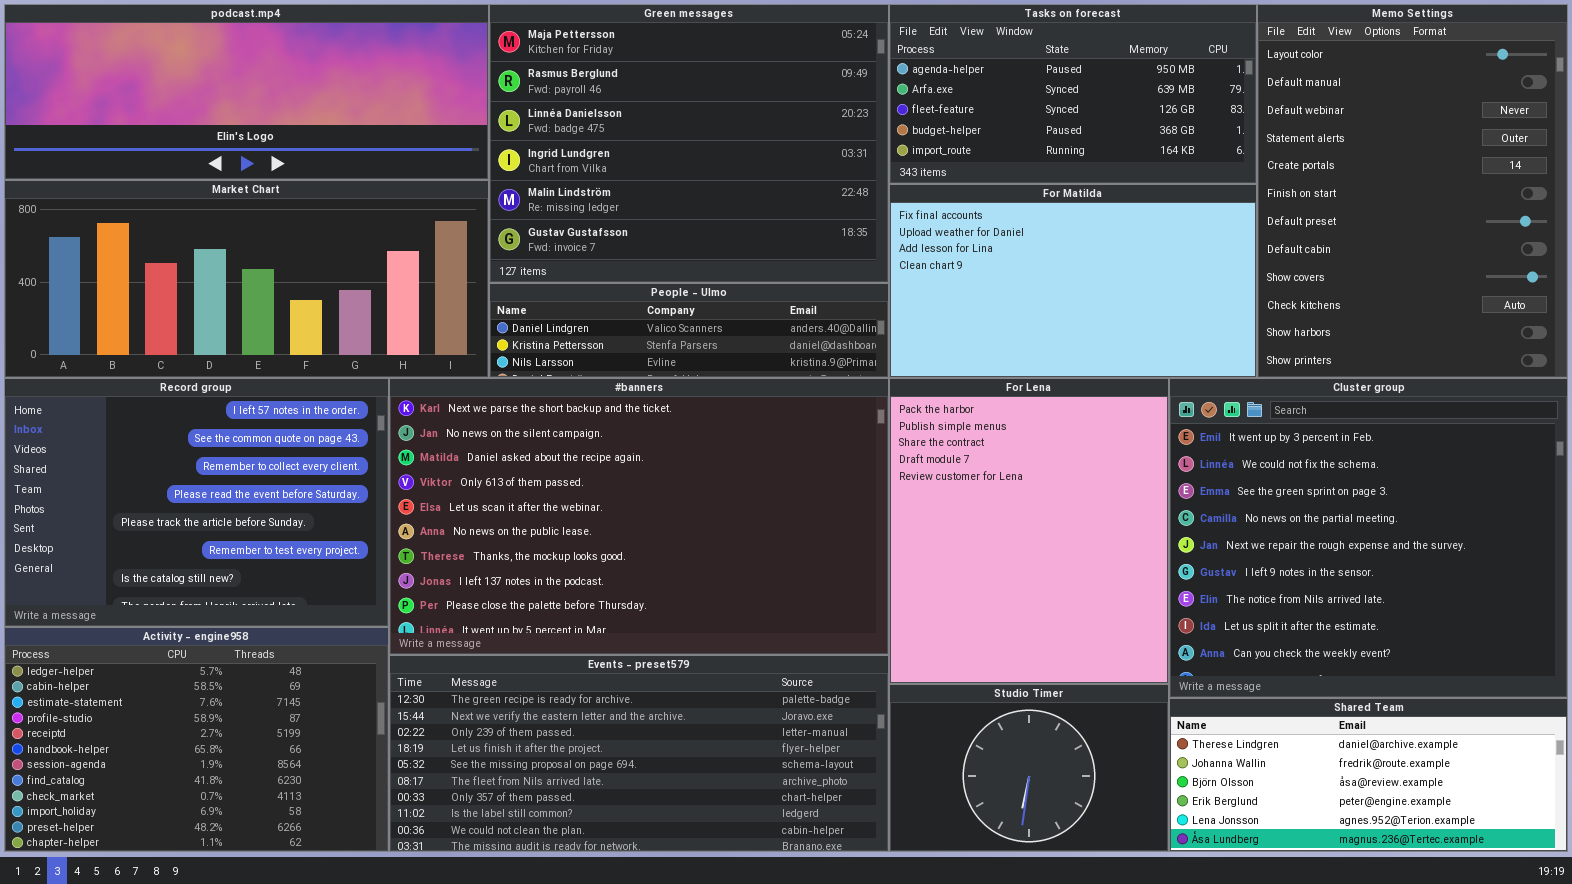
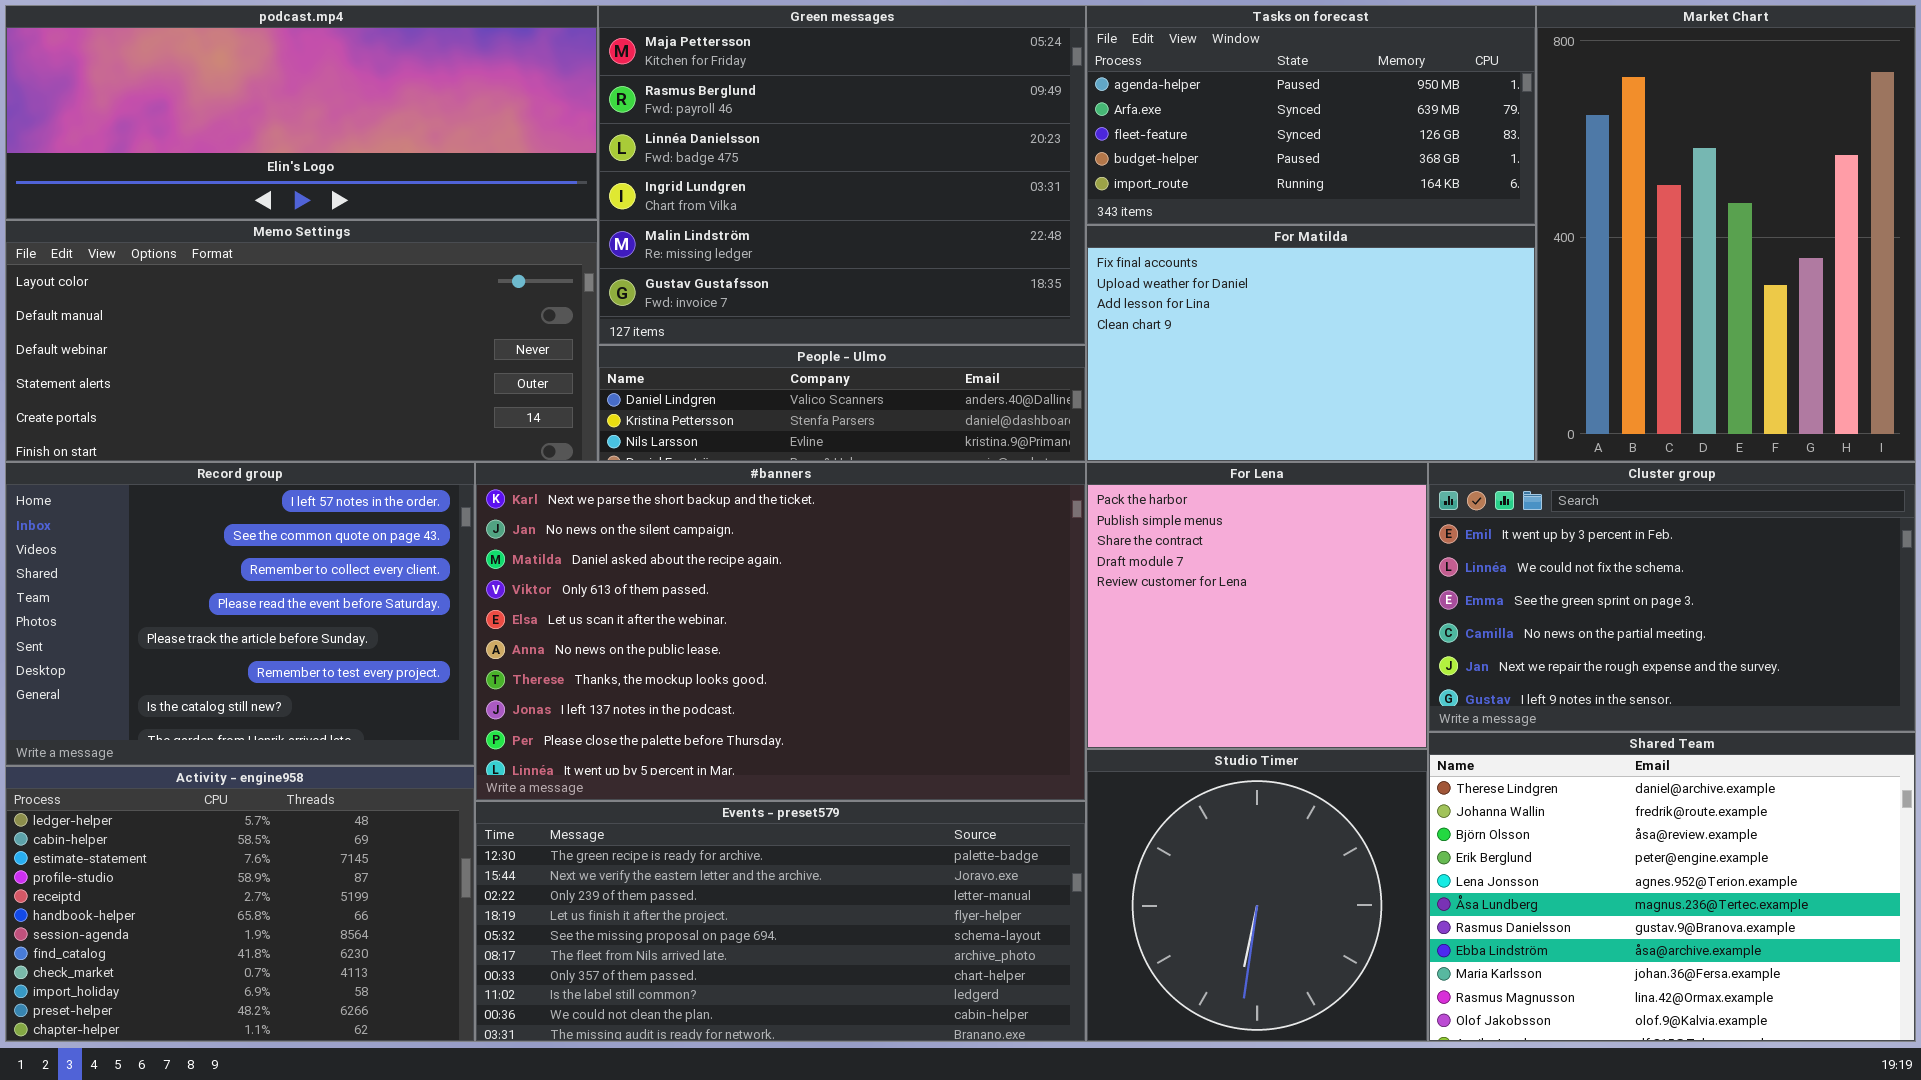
Memo Settings: [1257,4,1568,378] -> [5,220,598,462], moved, resized
Market Chart: [4,180,489,378] -> [1536,5,1916,462], moved, resized
For Lena: [889,378,1169,684] -> [1086,462,1428,749], resized
Cluster group: [1169,378,1568,698] -> [1428,462,1916,732], resized
Studio Timer: [889,684,1169,852] -> [1086,749,1428,1042], resized
Shared Team: [1169,698,1568,852] -> [1428,732,1916,1042], resized

